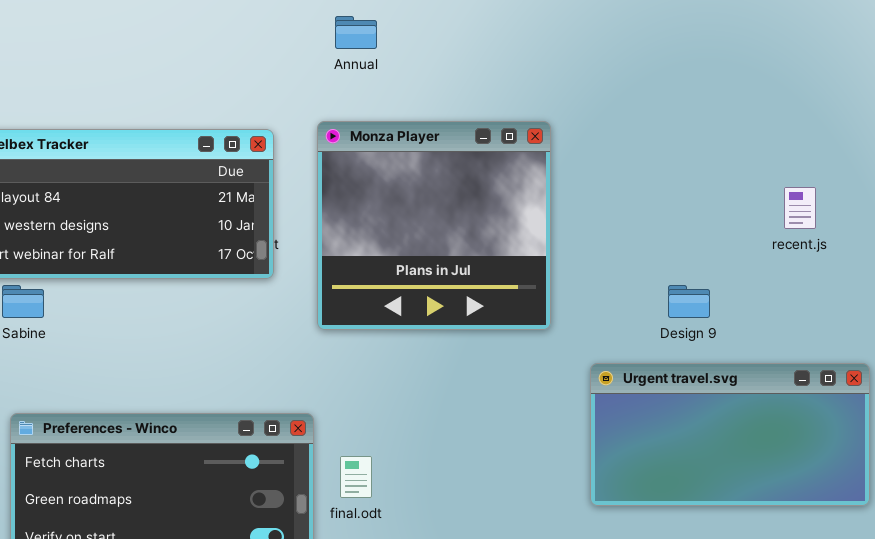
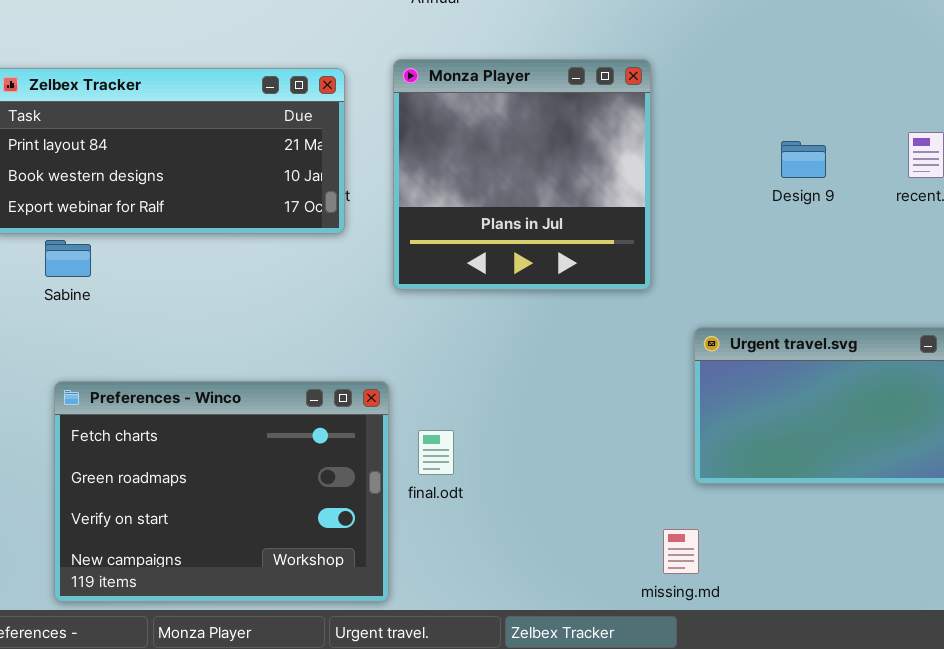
Design 9: [668,285,710,318] -> [781,141,826,178], moved

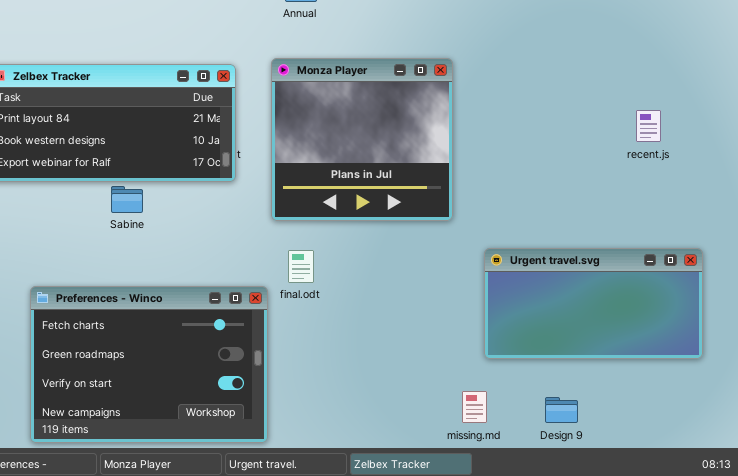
Design 9: [781,141,826,178] -> [545,397,578,423], moved
Sabine: [45,240,91,277] -> [111,186,143,213], moved
final.odt: [418,430,454,475] -> [288,250,314,283], moved

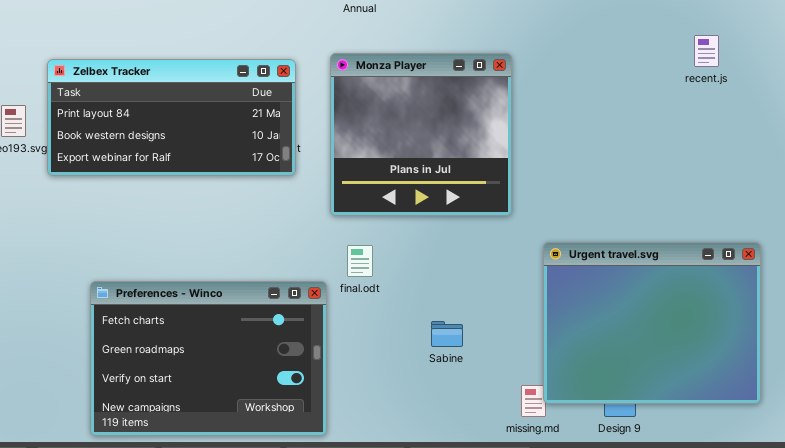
recent.js: [636,110,661,142] -> [694,35,719,67], moved
Sabine: [111,186,143,213] -> [431,321,463,347], moved
Urgent travel.svg: [484,248,703,359] -> [543,242,761,404], resized

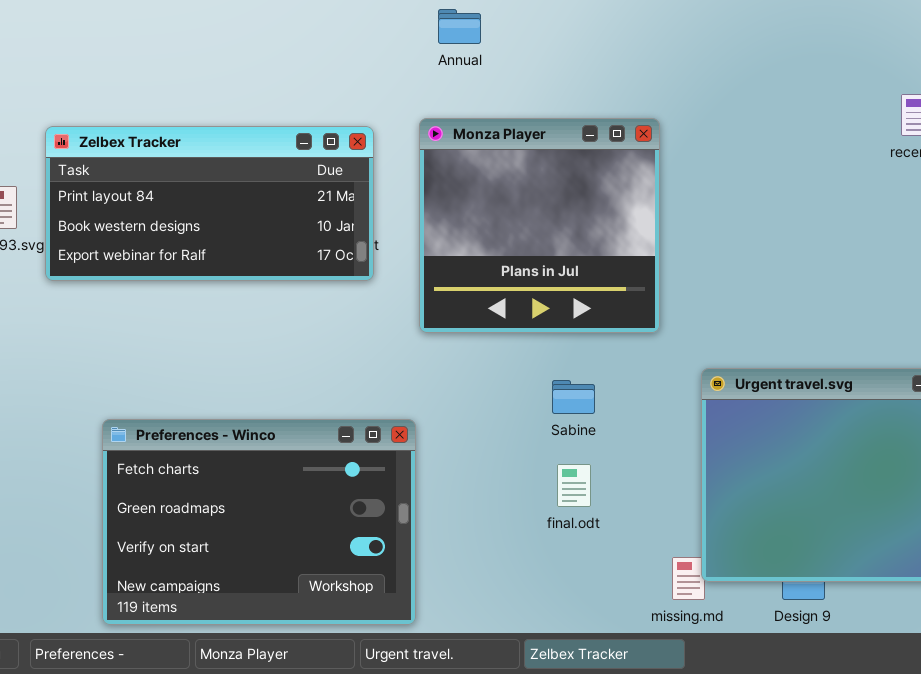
final.odt: [347,245,373,277] -> [557,464,591,507], moved
Sabine: [431,321,463,347] -> [552,380,595,414], moved

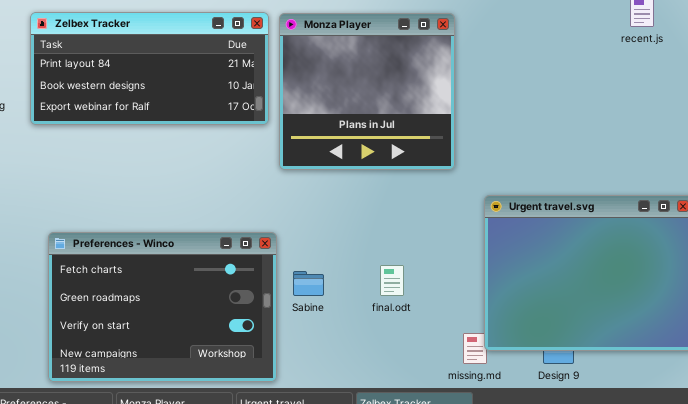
Zelbex Tracker: [45,126,374,281] -> [30,12,269,125], moved
Sabine: [552,380,595,414] -> [293,271,324,296], moved

